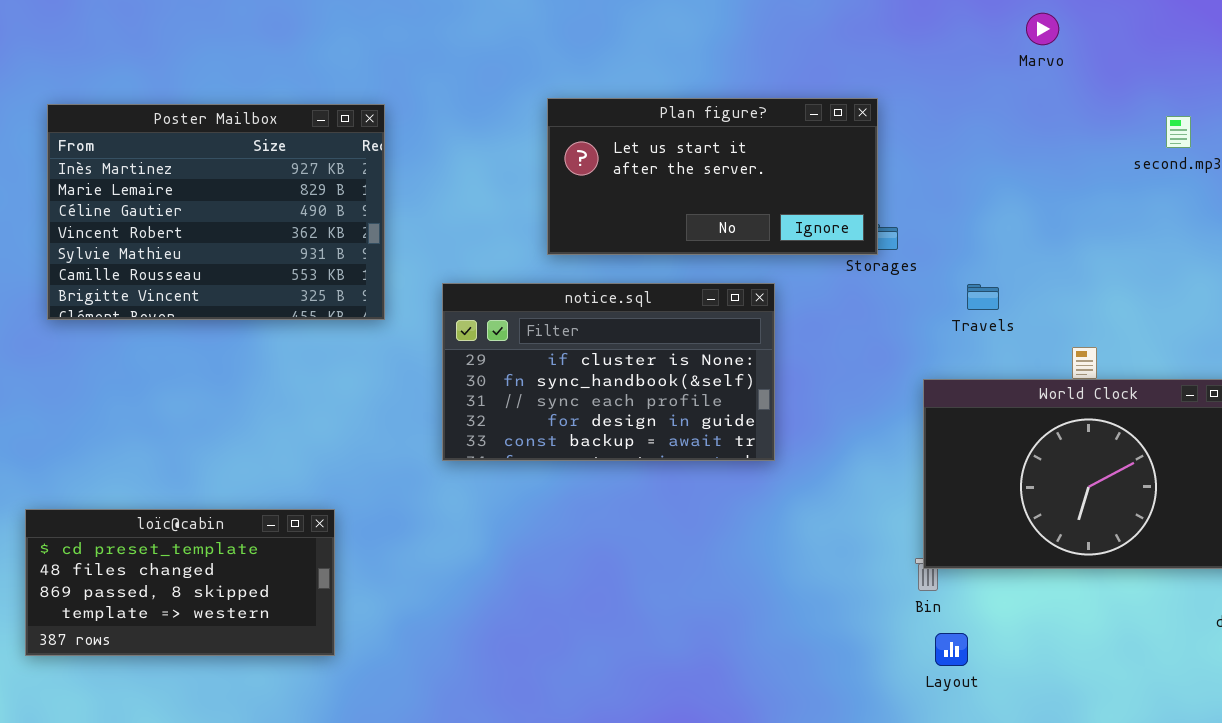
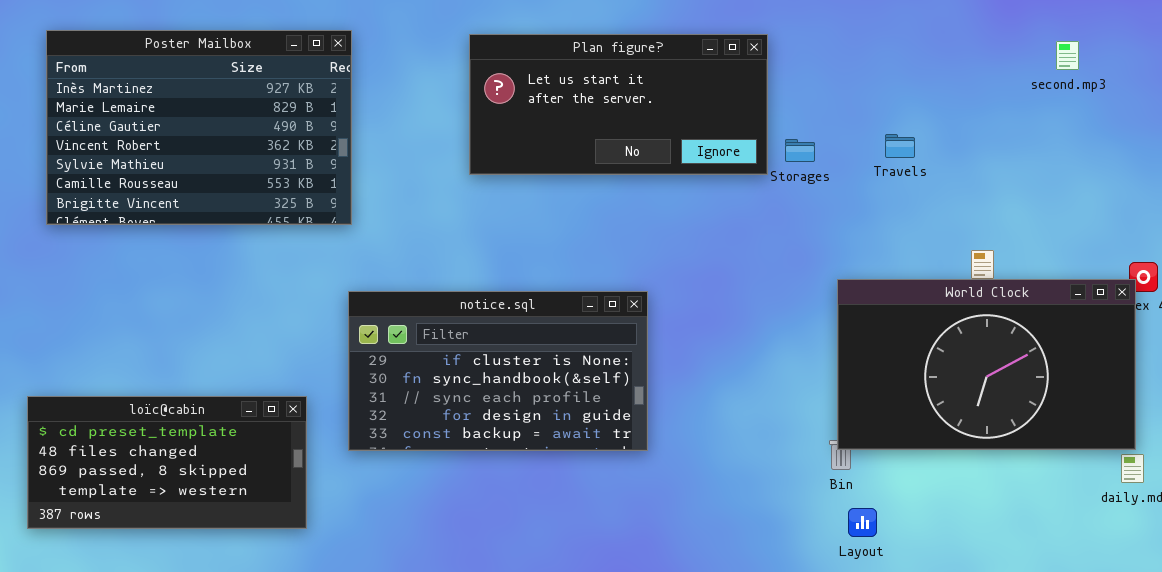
Plan figure?: [547,98,878,255] -> [469,34,768,175], moved
notice.sql: [442,283,775,461] -> [348,291,648,451], moved
Travels: [967,284,999,310] -> [885,134,915,158], moved

